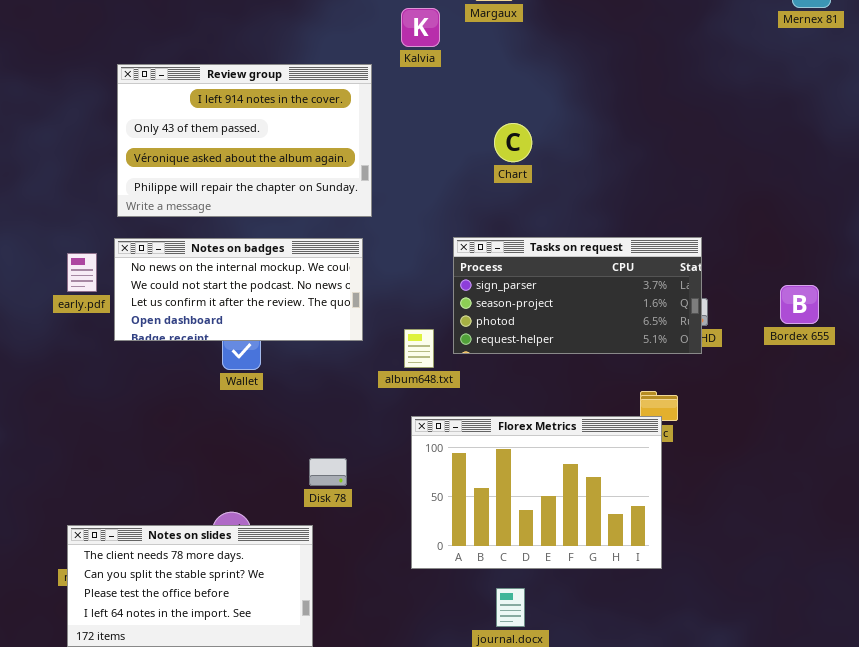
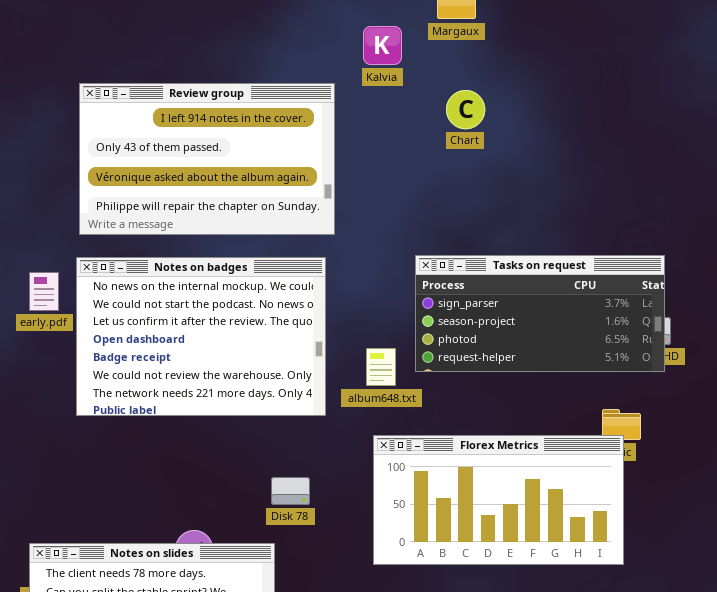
Chart: [494,123,532,162] -> [446,90,485,129], moved
Notes on badges: [114,238,363,341] -> [76,257,326,416], resized
Florex Metrics: [411,416,662,569] -> [373,435,624,565], resized

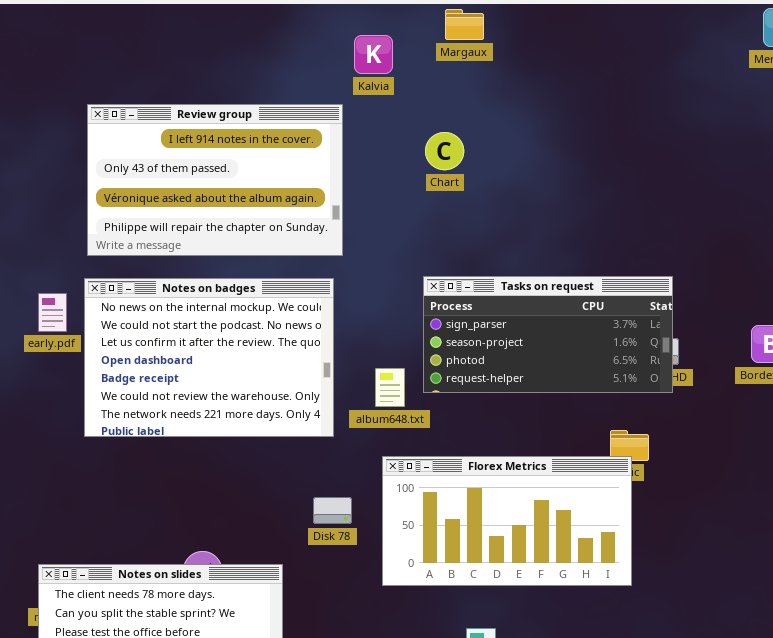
Kalvia: [363,26,402,65] -> [354,35,393,74], moved
Chart: [446,90,485,129] -> [425,132,464,170], moved
Disk 78: [271,477,310,505] -> [313,497,352,524], moved

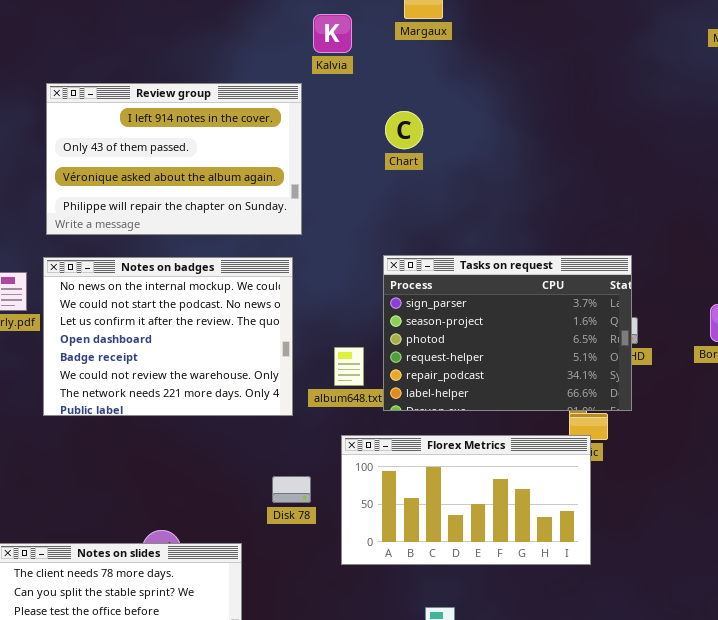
Tasks on request: [423,276,673,393] -> [383,255,632,411], resized

